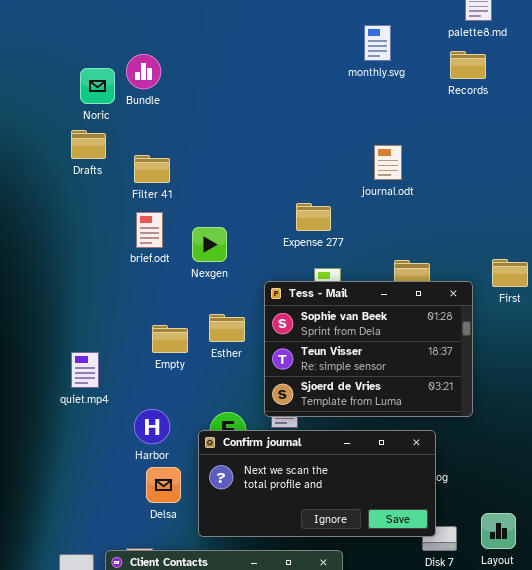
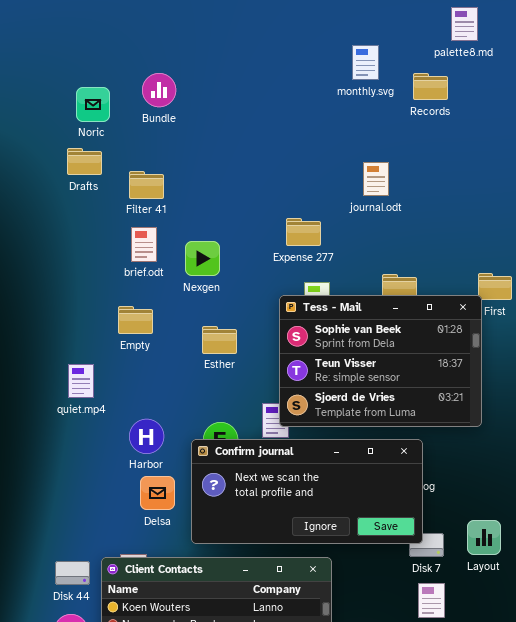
Records: [450,51,486,79] -> [413,73,448,100], moved
Bundle: [126,54,161,89] -> [142,73,176,107], moved
Tess - Mail: [264,281,473,417] -> [279,295,482,427], moved
Empty: [152,325,188,353] -> [118,306,153,334], moved

